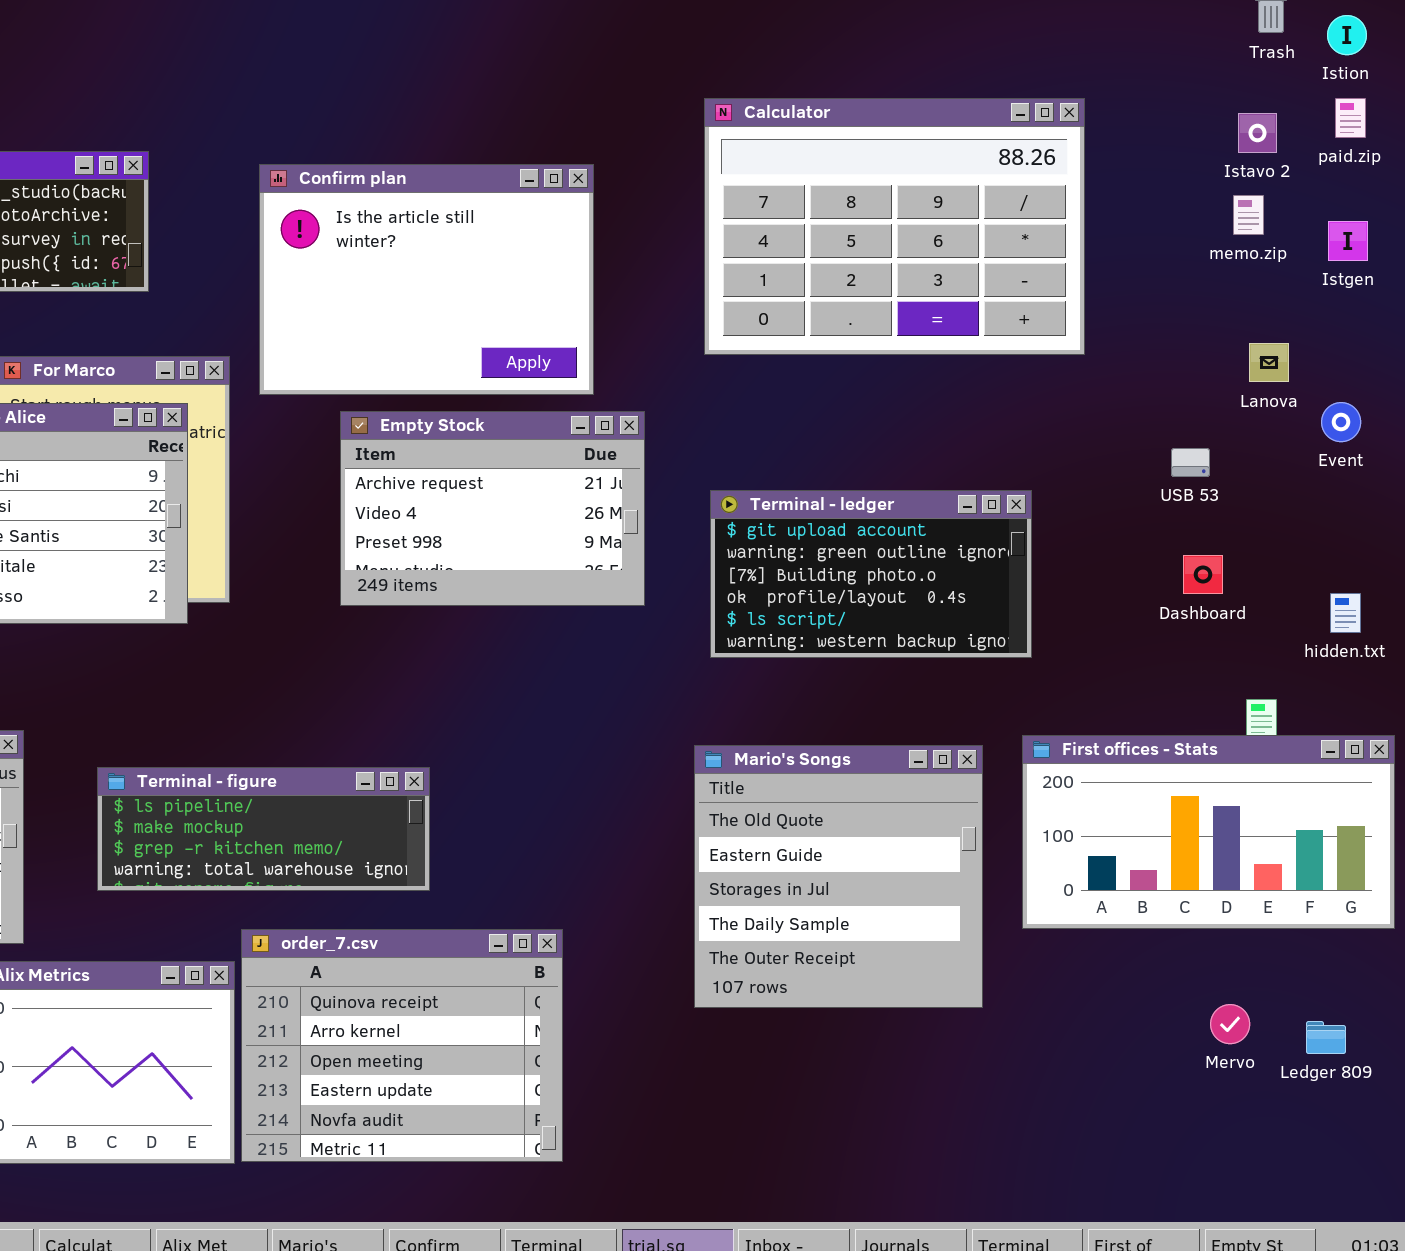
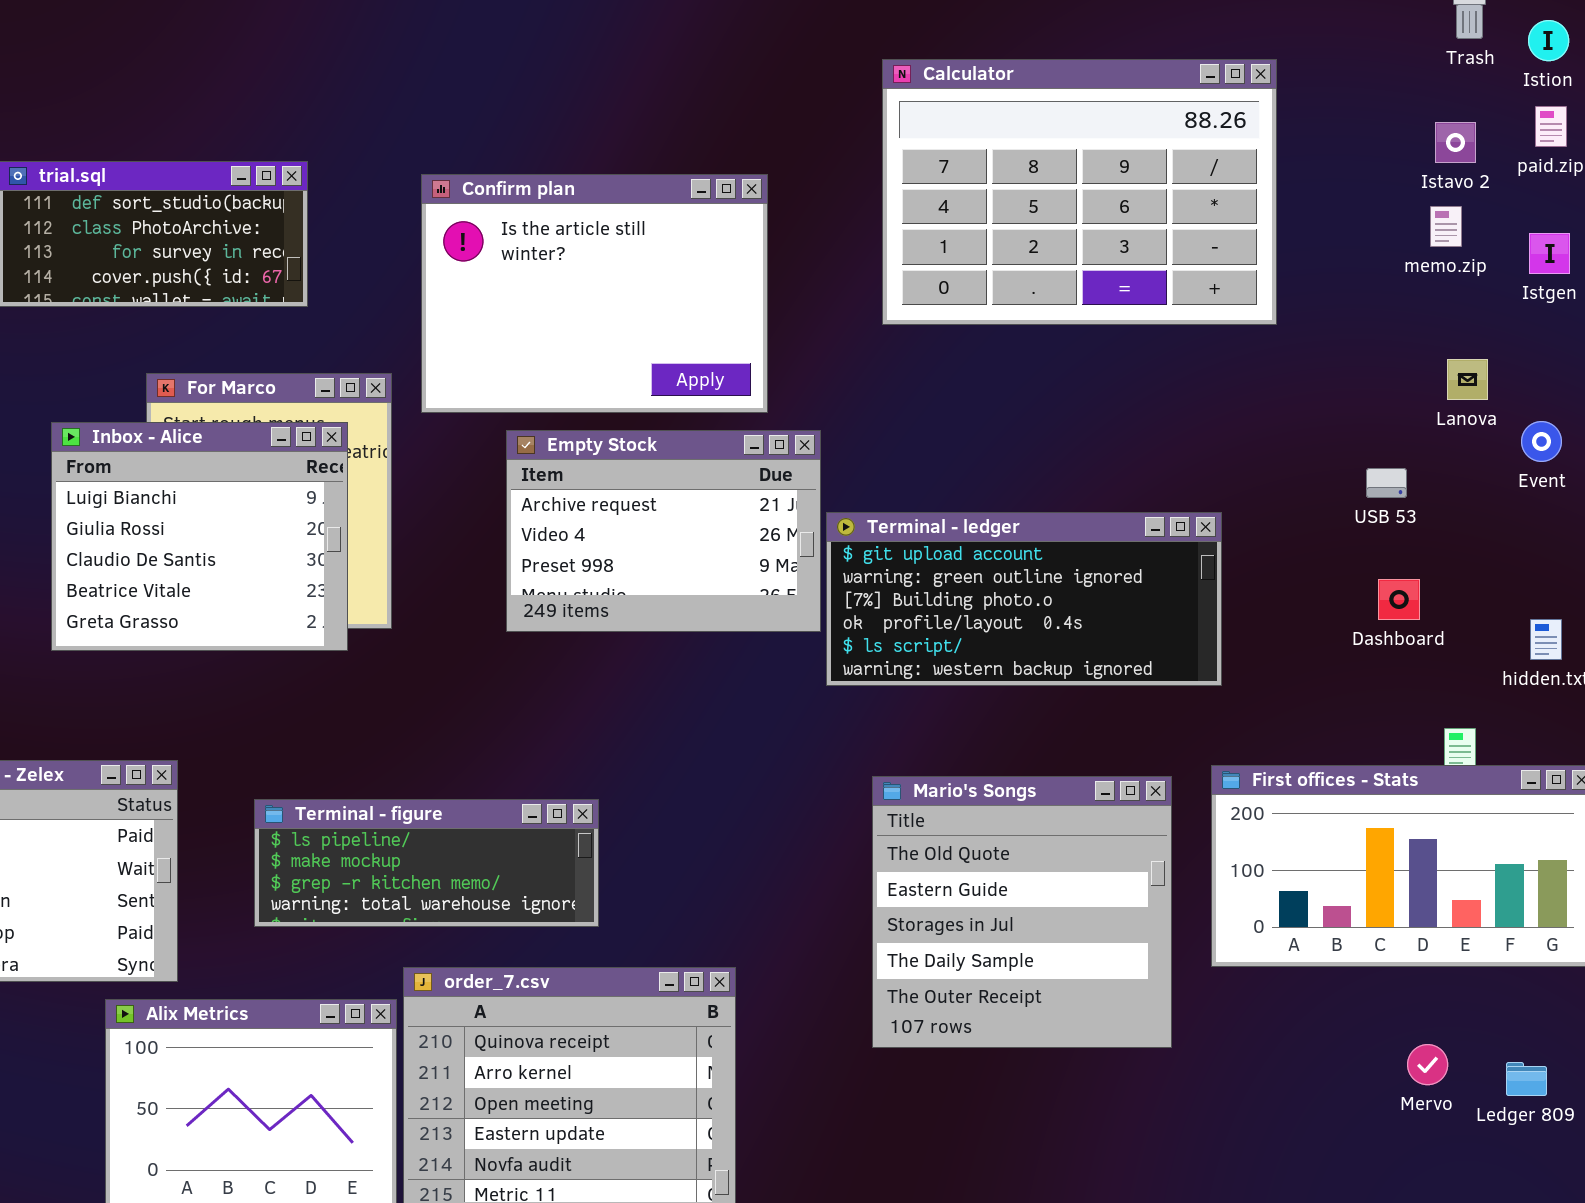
Calculator: [704,98,1085,355] -> [882,59,1277,325], moved
Terminal - ledger: [710,490,1032,658] -> [826,512,1222,686], resized

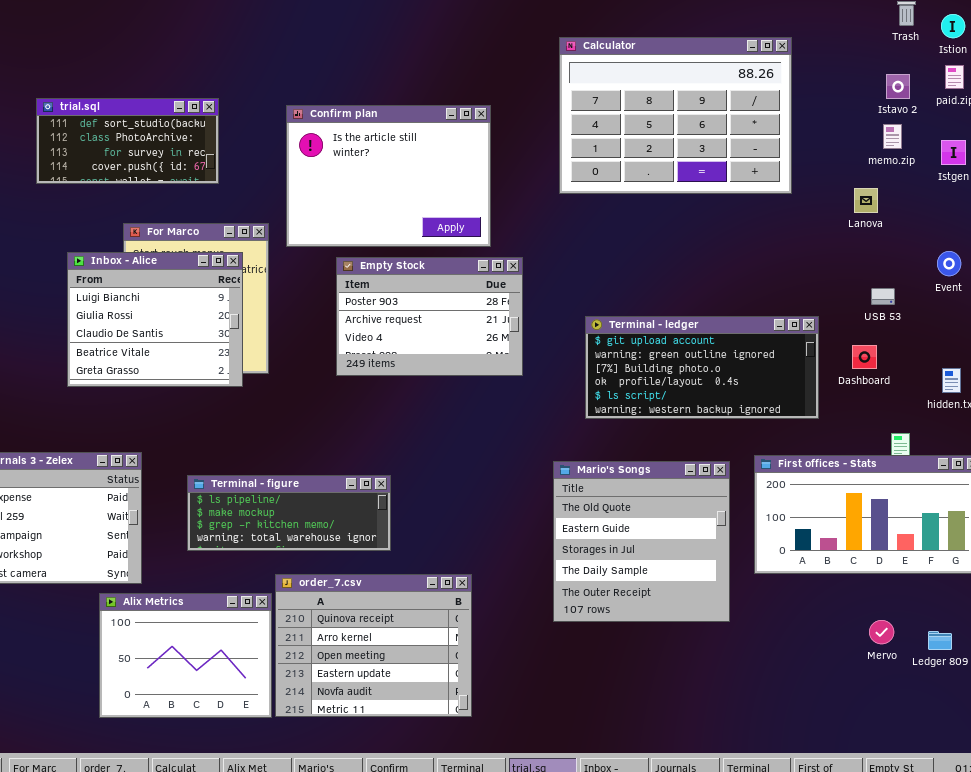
Lanova: [1447,359,1488,400] -> [854,188,878,213], moved
Empty Stock: [506,430,821,632] -> [336,257,523,376], scrolled up 1 row
USB 53: [1366,468,1407,498] -> [871,288,895,305], moved
Terminal - ledger: [826,512,1222,686] -> [585,316,819,419], moved

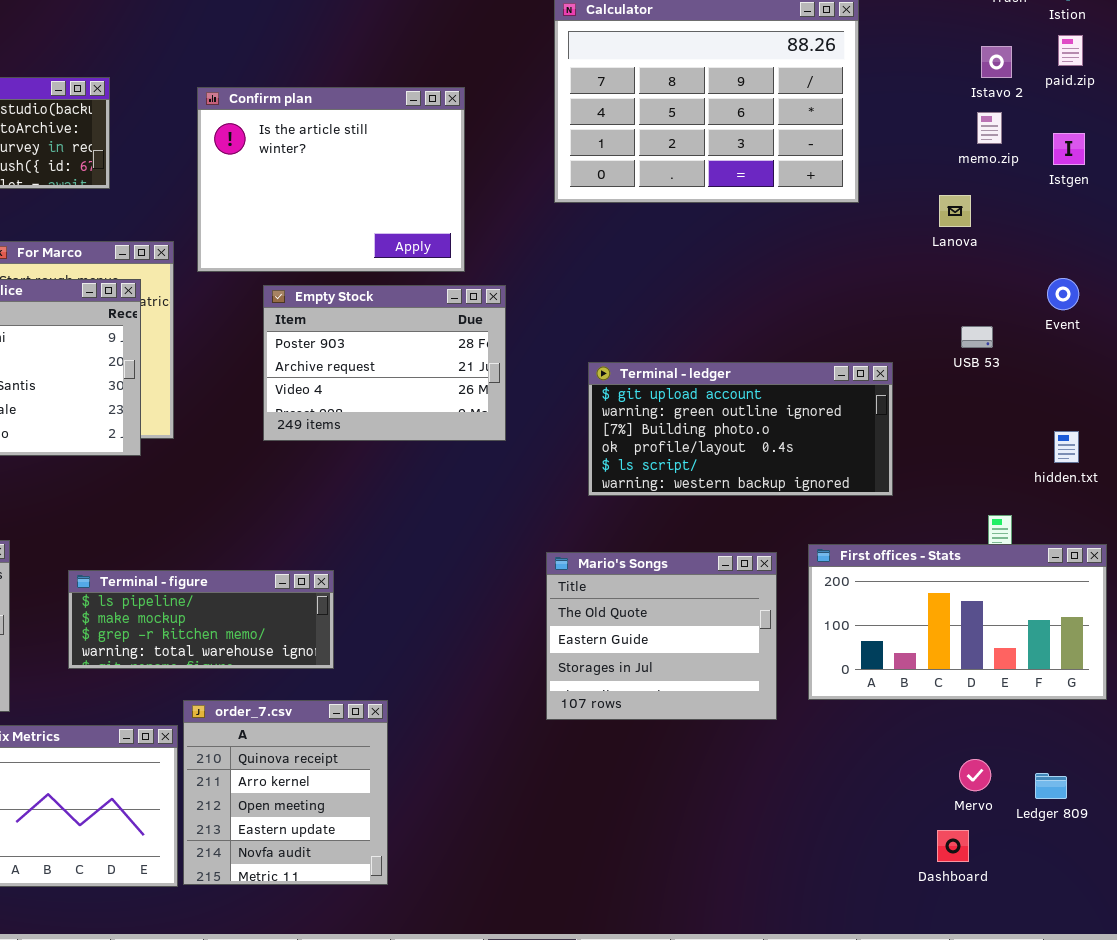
Dashboard: [852,345,877,369] -> [937,830,969,862], moved
Mario's Songs: [553,461,730,622] -> [546,552,777,720], resized
order_7.csv: [275,574,472,717] -> [183,700,388,885], resized

